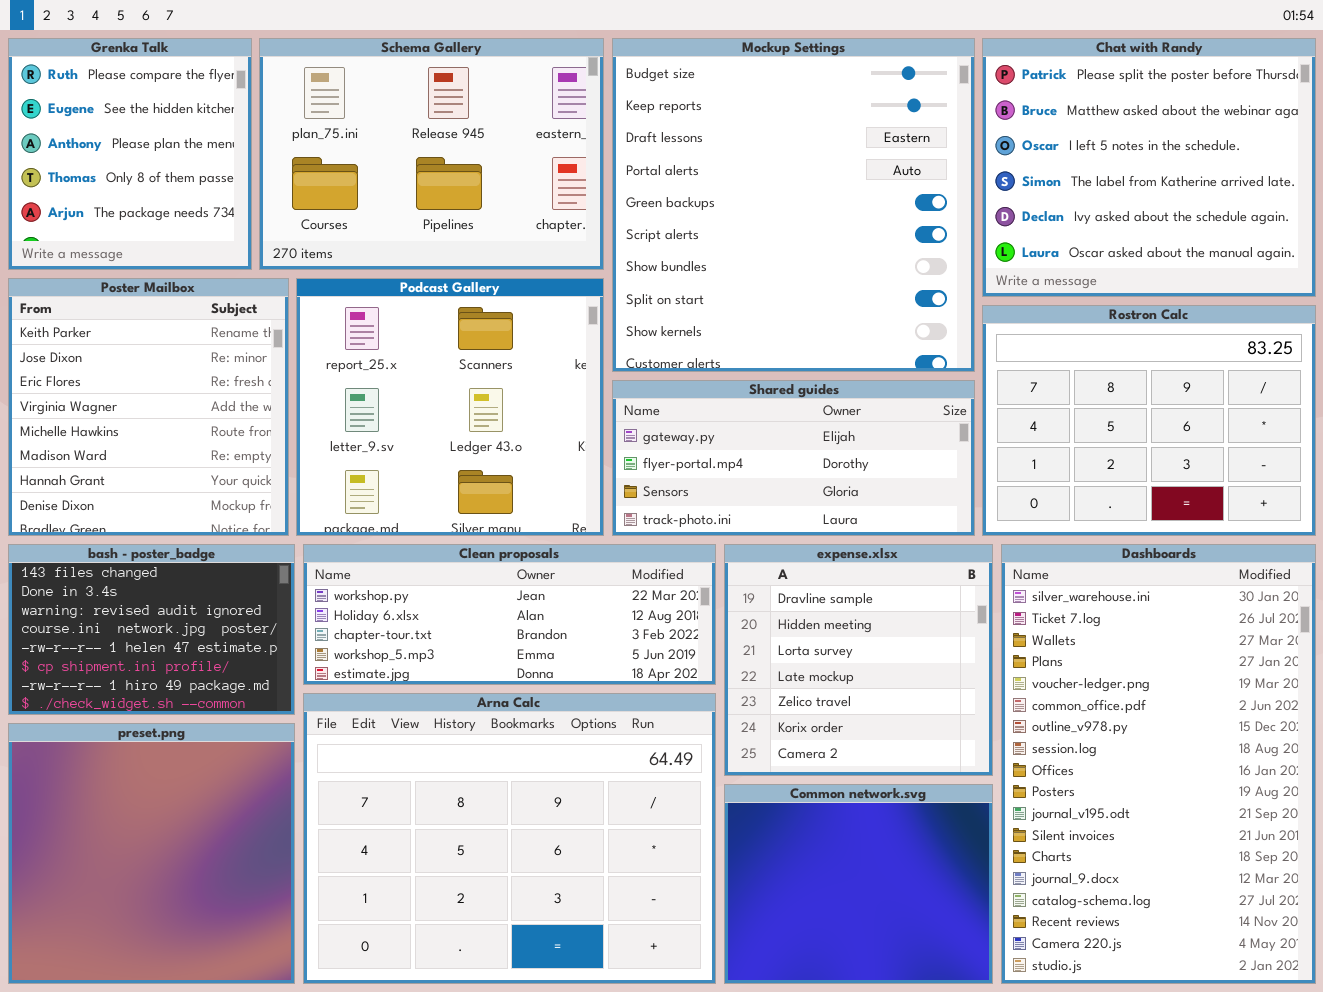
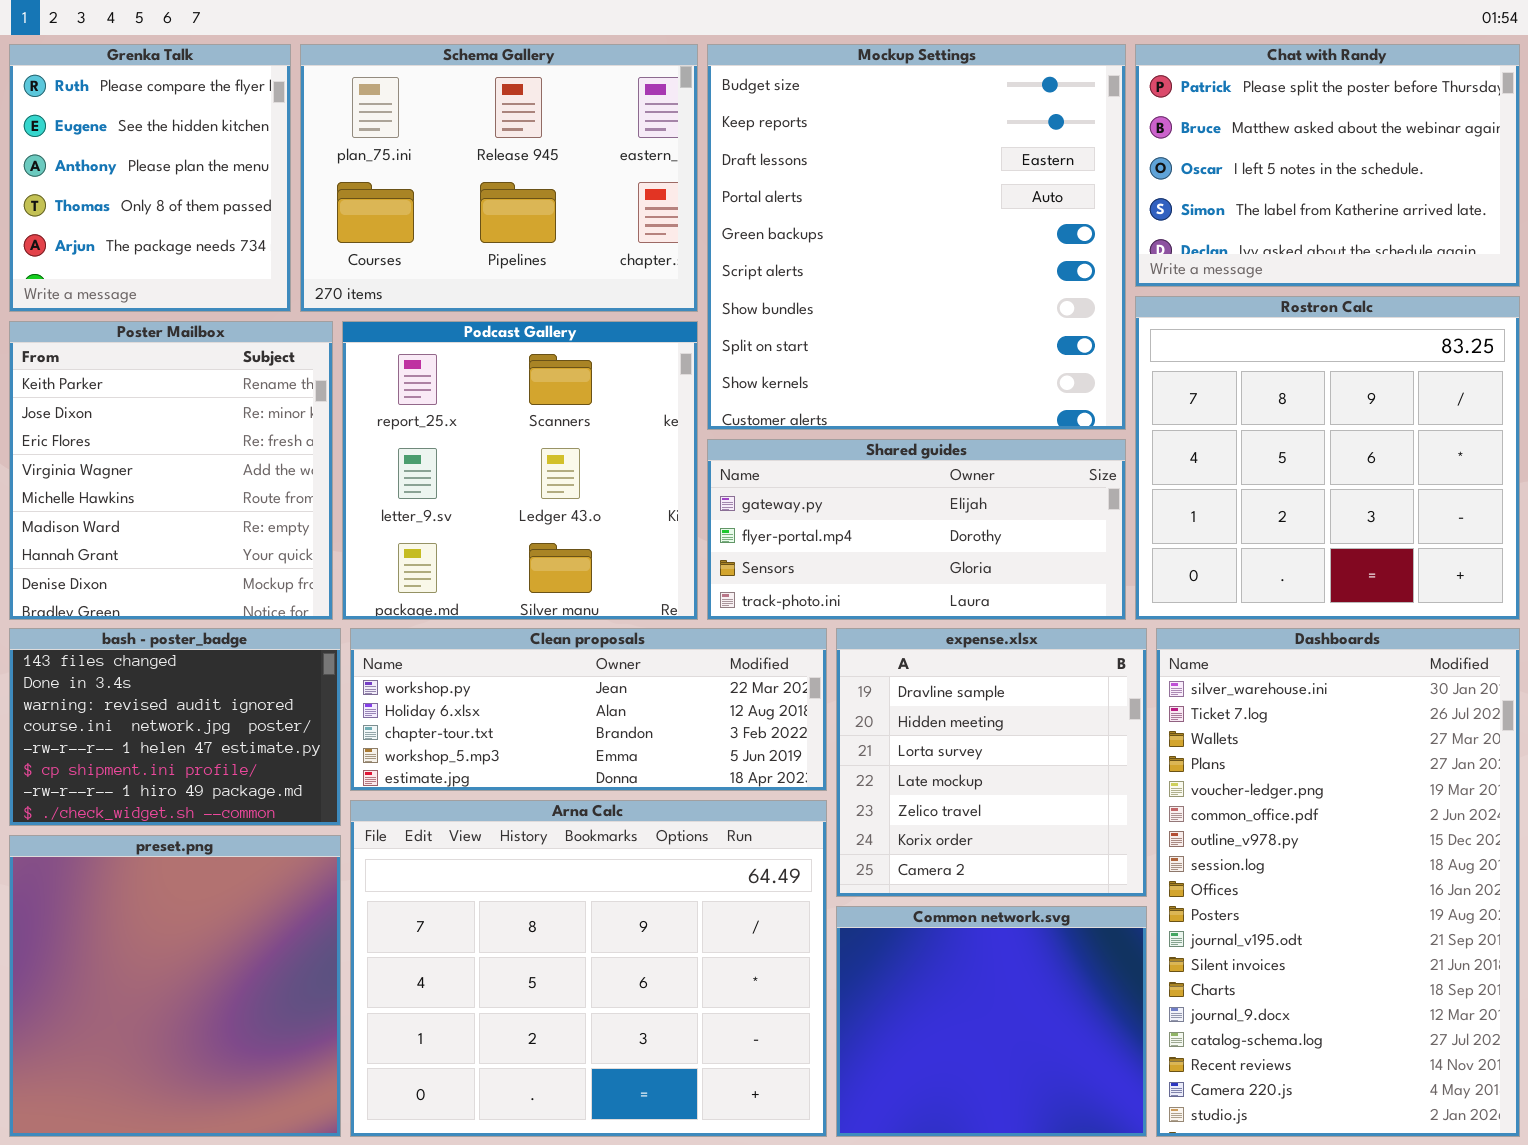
Chat with Randy: [982,38,1316,297] -> [1135,44,1520,287], resized
Rostron Calc: [982,305,1316,536] -> [1135,296,1520,620], resized

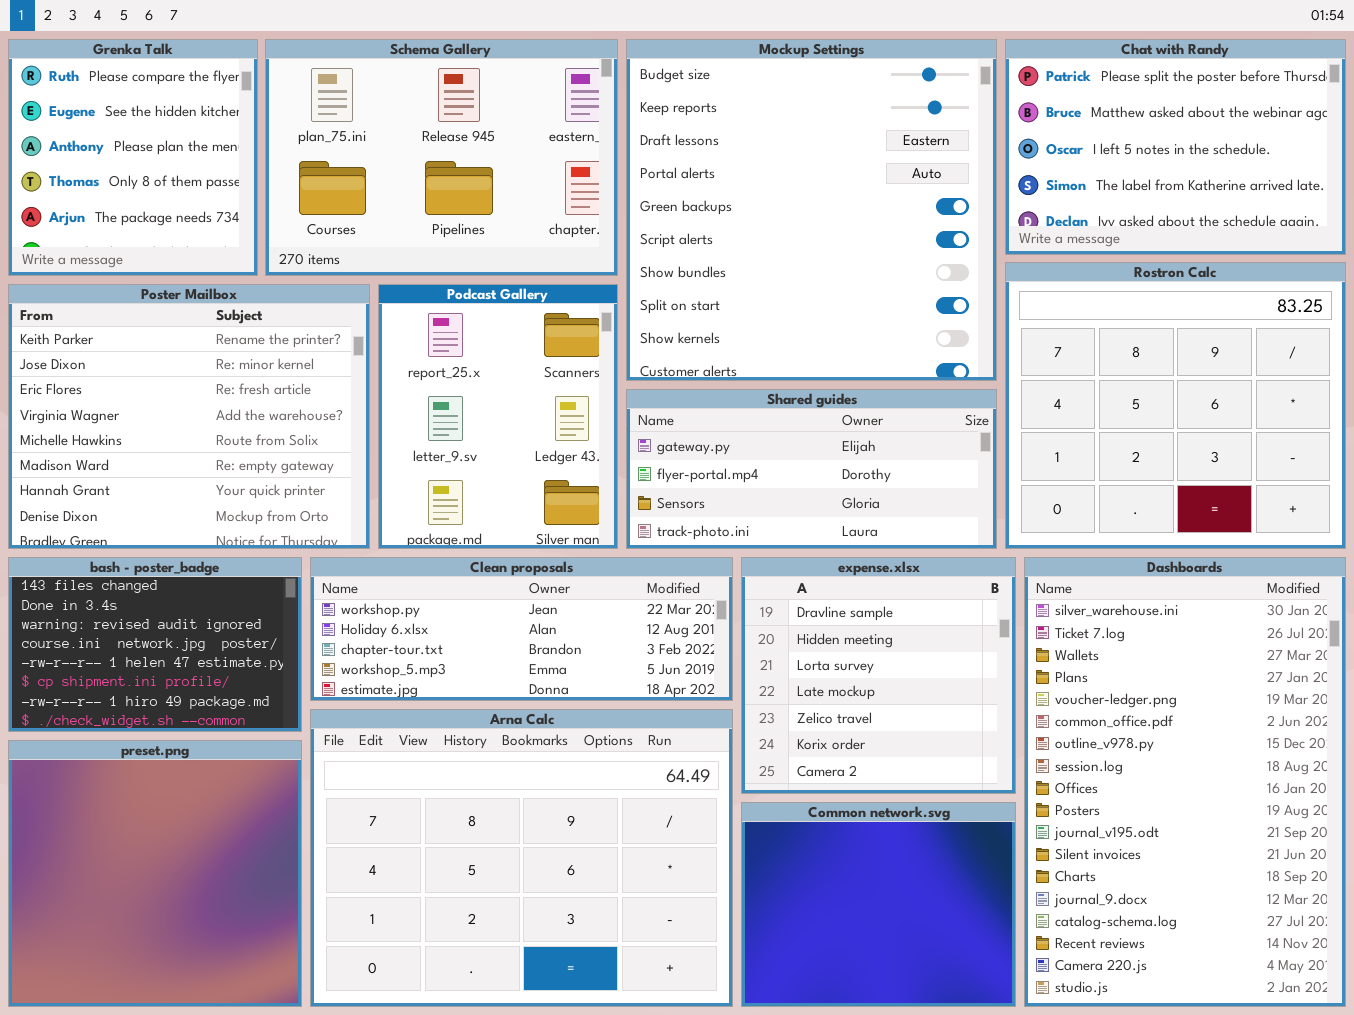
Poster Mailbox: [9,321,333,620] -> [8,284,370,549], resized
Podcast Gallery: [342,321,698,620] -> [378,284,618,549], resized

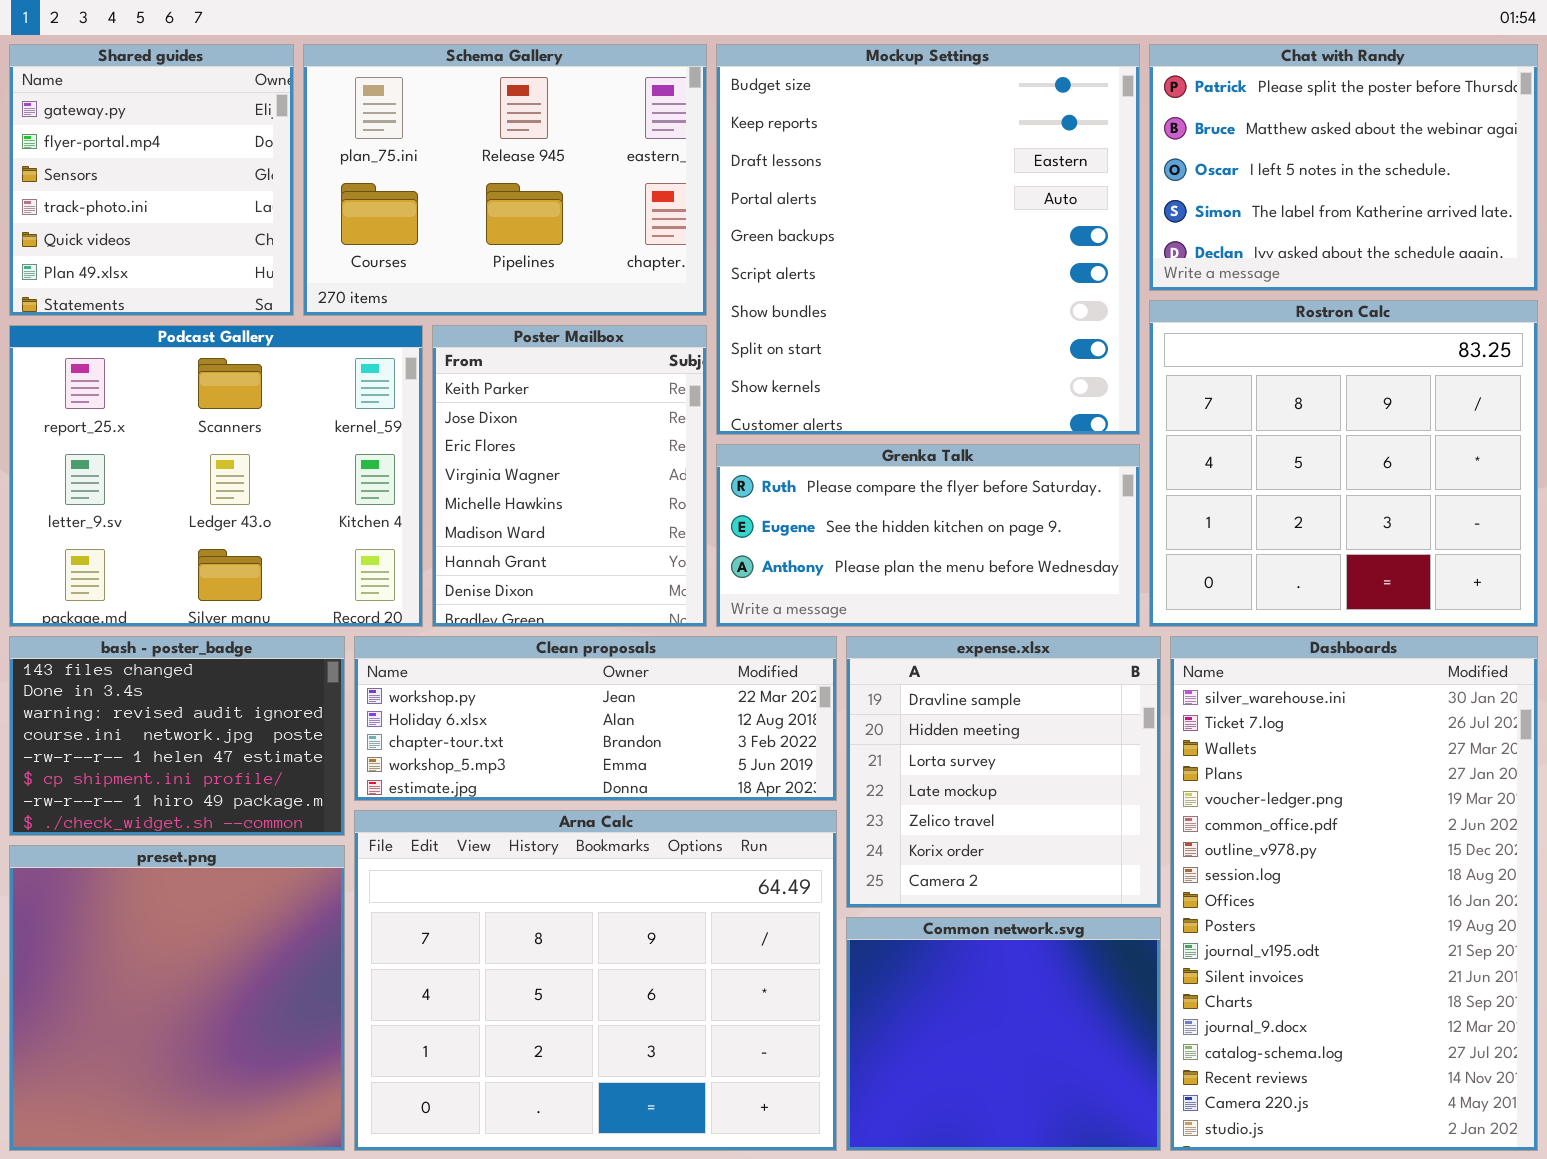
Grenka Talk: [8,39,258,276] -> [716,444,1140,627], moved, resized
Poster Mailbox: [8,284,370,549] -> [432,325,707,627], moved, resized
Podcast Gallery: [378,284,618,549] -> [9,325,423,627], moved, resized
Shared guides: [626,389,997,549] -> [9,44,294,316], moved, resized

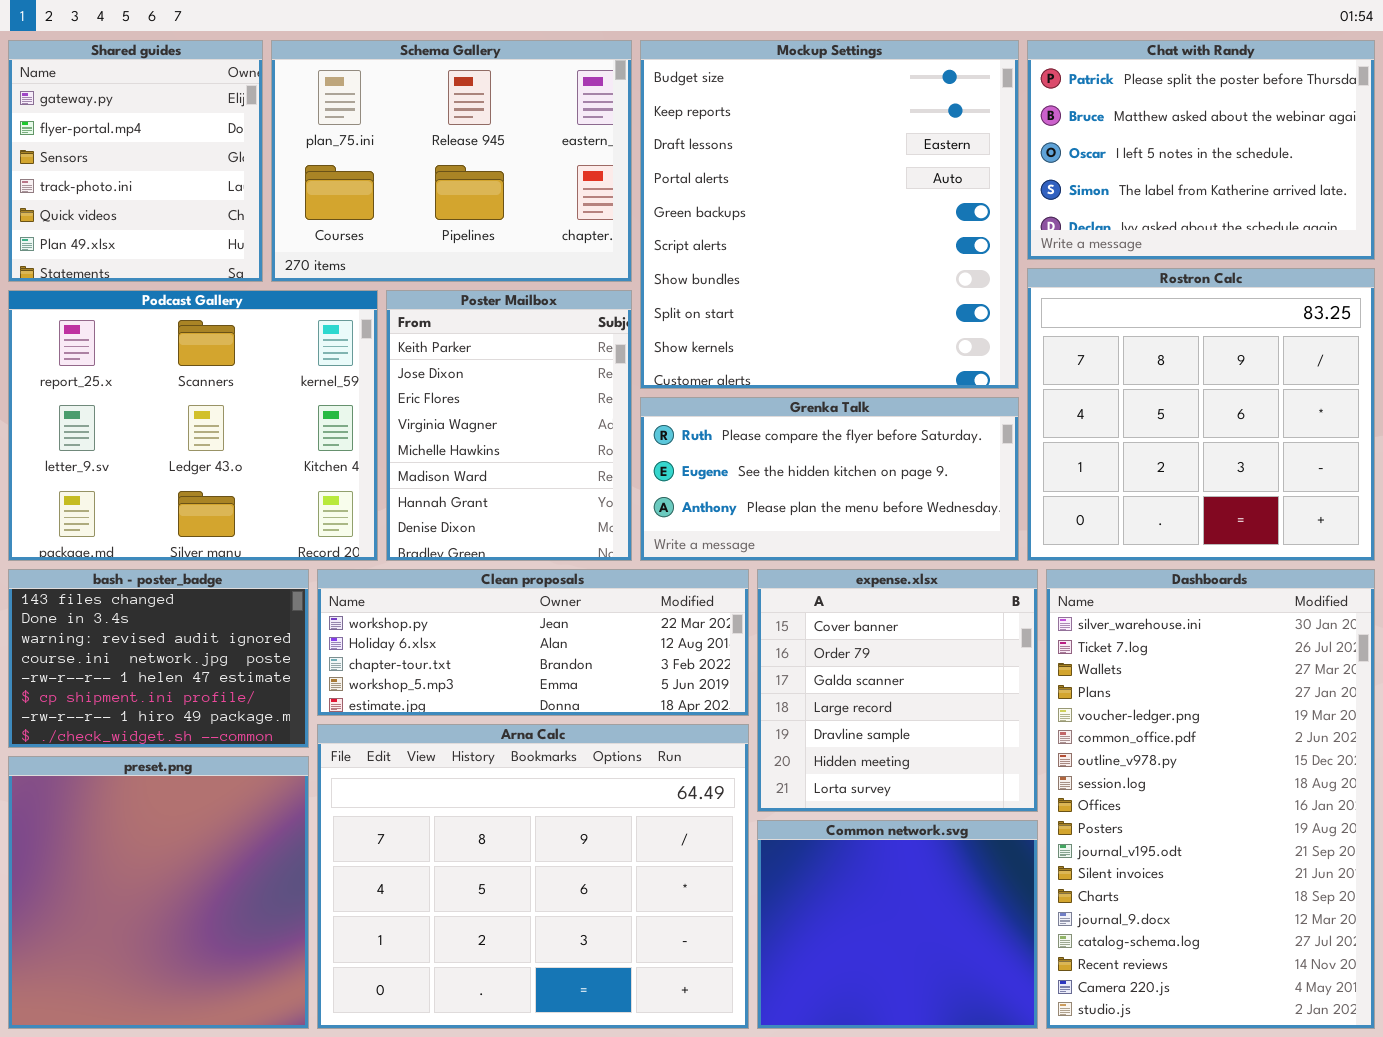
expense.xlsx: [846,636,1161,908] -> [757,569,1038,812], scrolled up 4 rows

